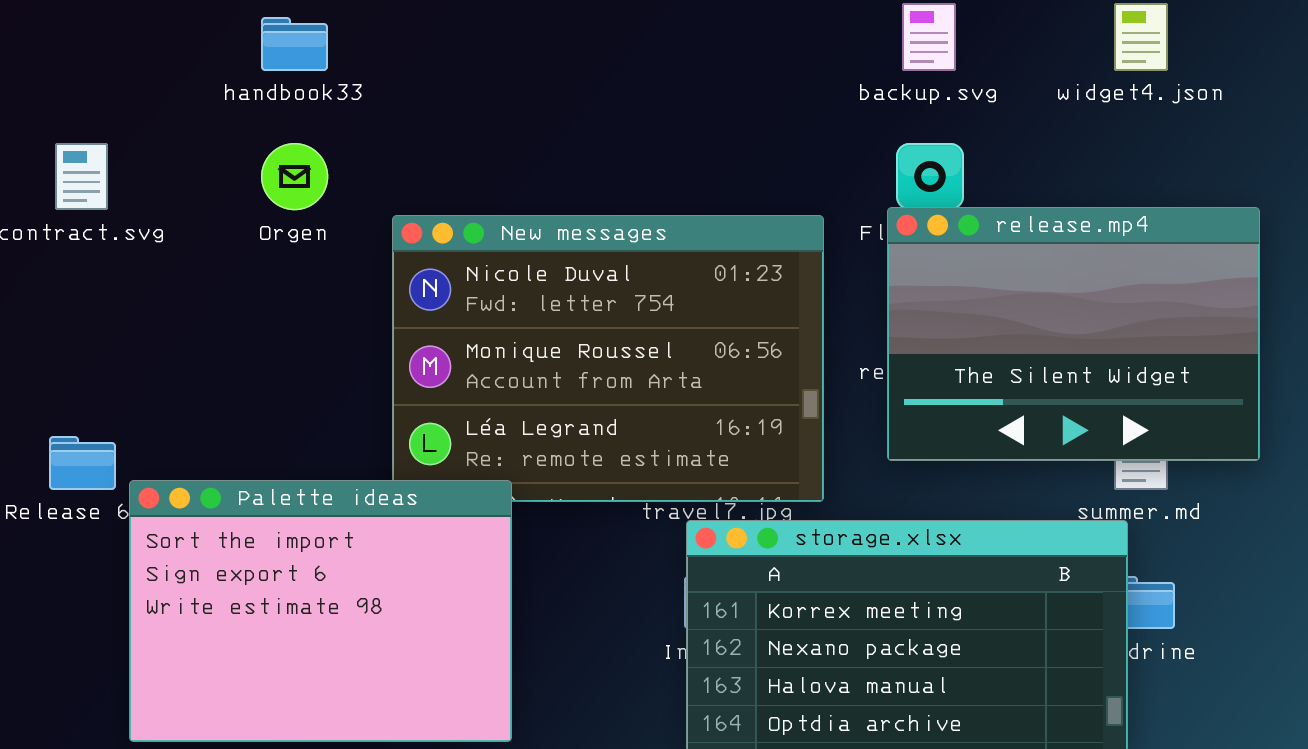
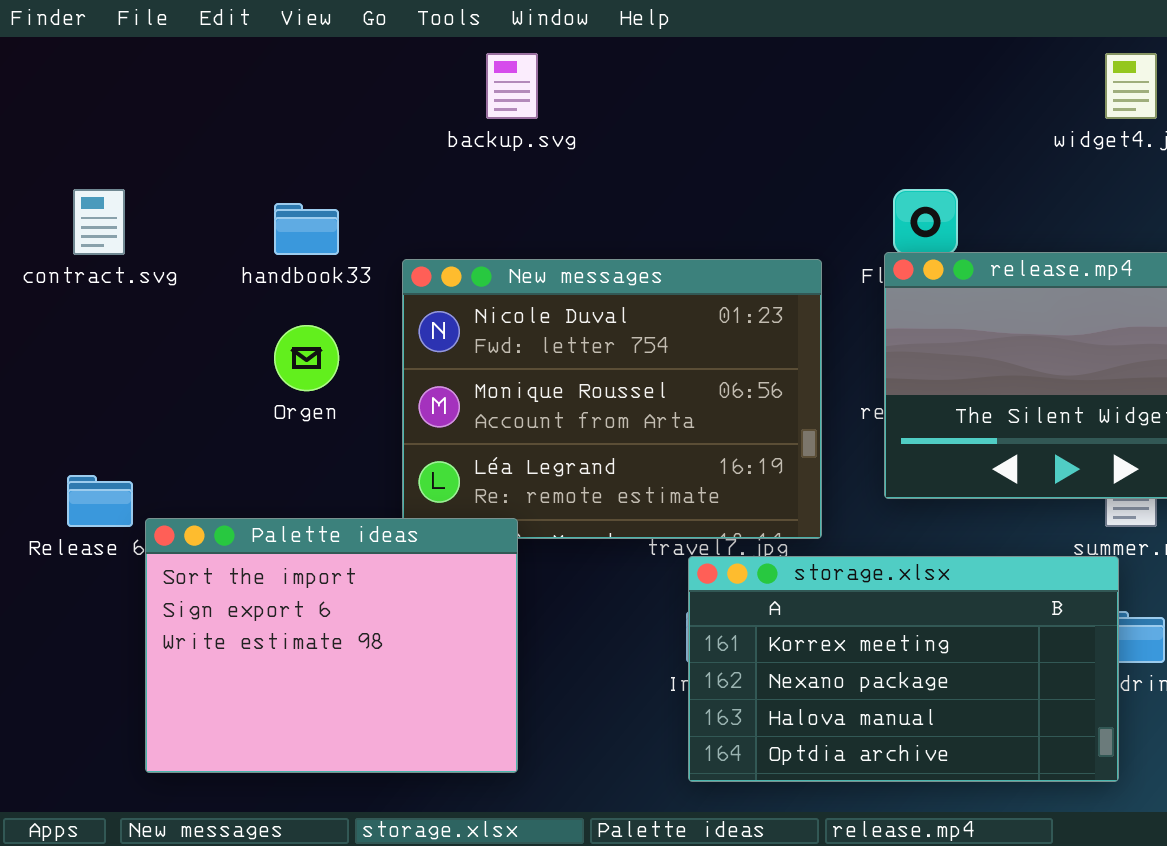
backup.svg: [902,3,956,71] -> [486,53,538,119], moved
handbook33: [261,17,328,71] -> [274,203,339,255], moved
Orgen: [261,143,328,210] -> [274,325,339,391], moved

